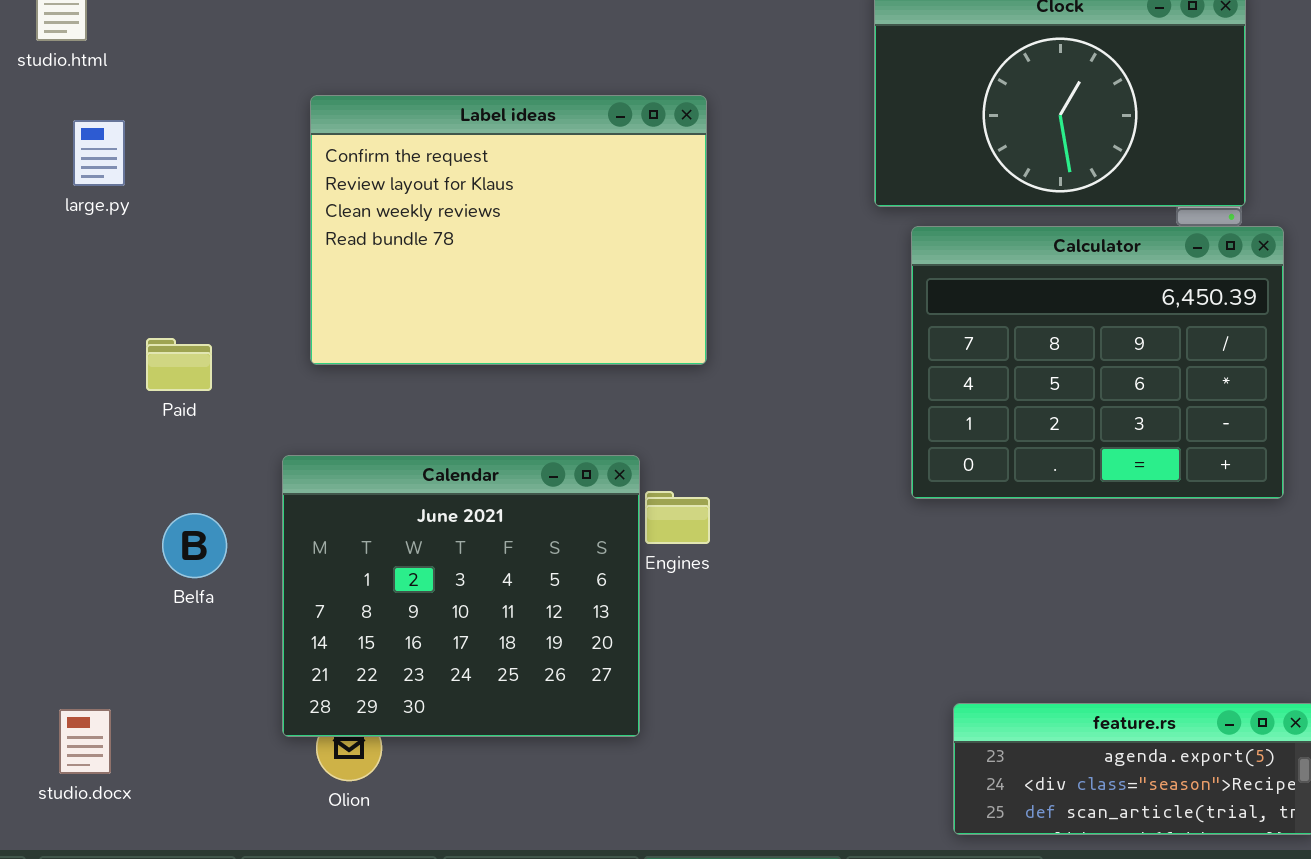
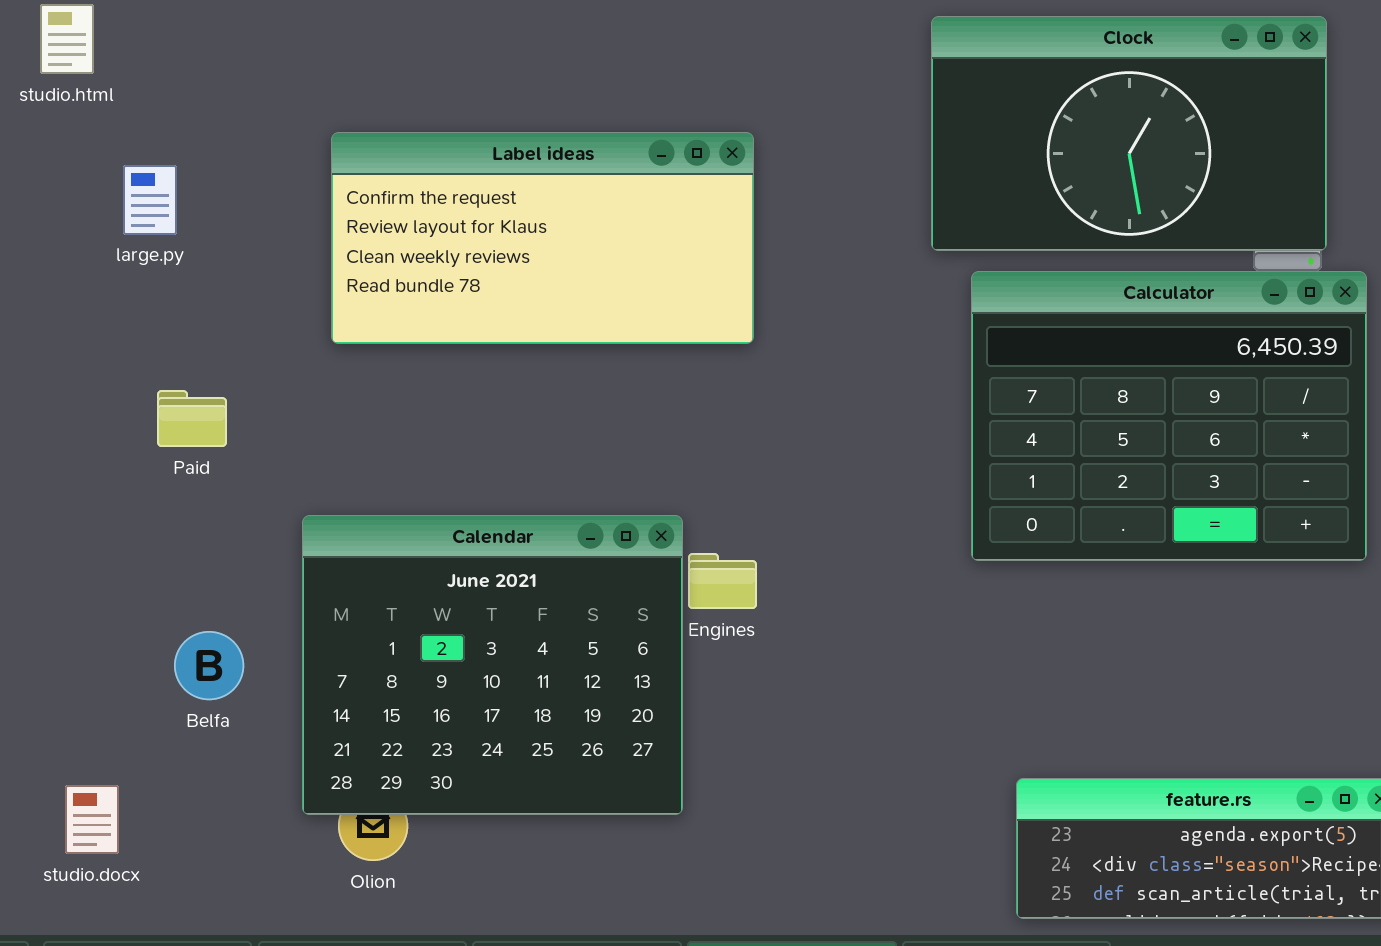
Label ideas: [310,95,707,365] -> [331,132,754,344], resized
large.py: [73,120,125,186] -> [123,165,177,235], moved
Belfa: [162,513,227,578] -> [174,631,244,700], moved

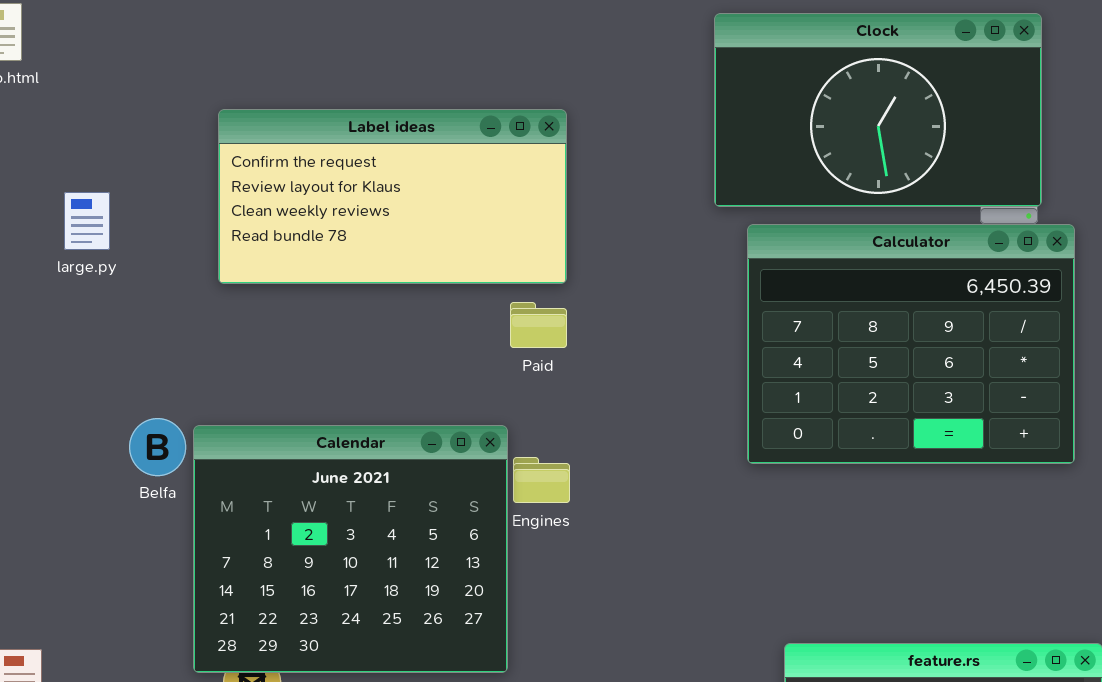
large.py: [123,165,177,235] -> [64,192,110,250], moved
Paid: [157,390,227,447] -> [510,302,567,348], moved
Belfa: [174,631,244,700] -> [129,418,186,476], moved

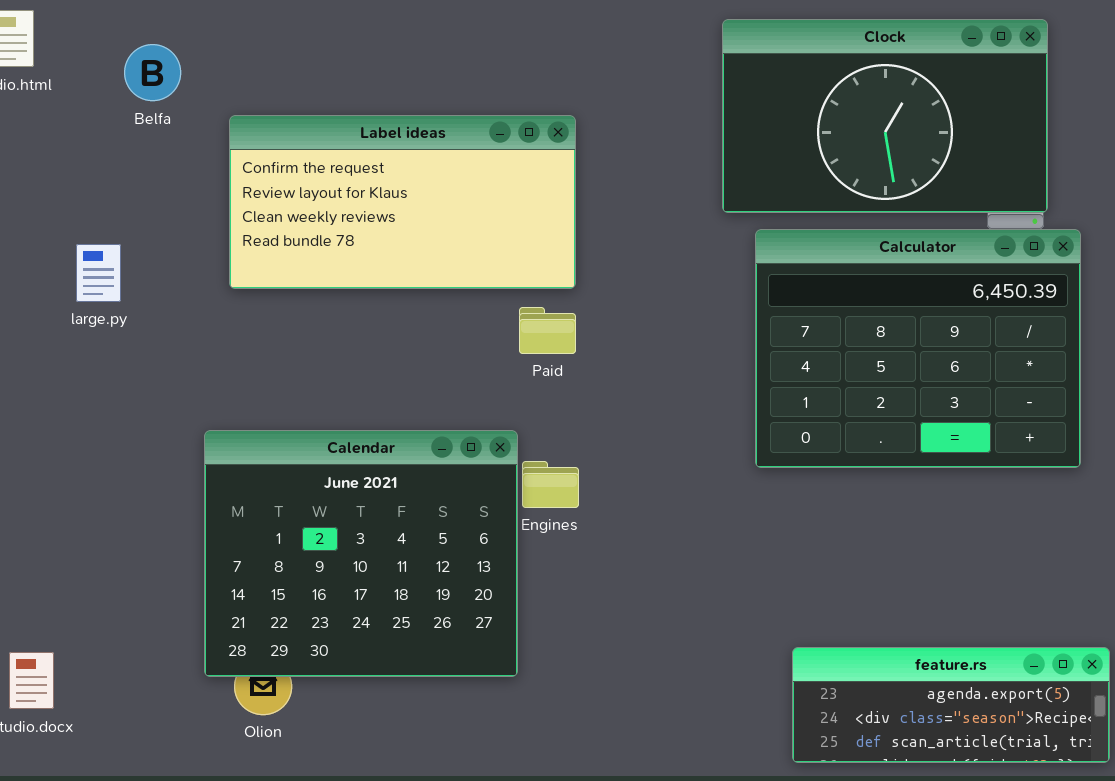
large.py: [64,192,110,250] -> [76,244,121,302], moved
Belfa: [129,418,186,476] -> [124,44,181,101], moved

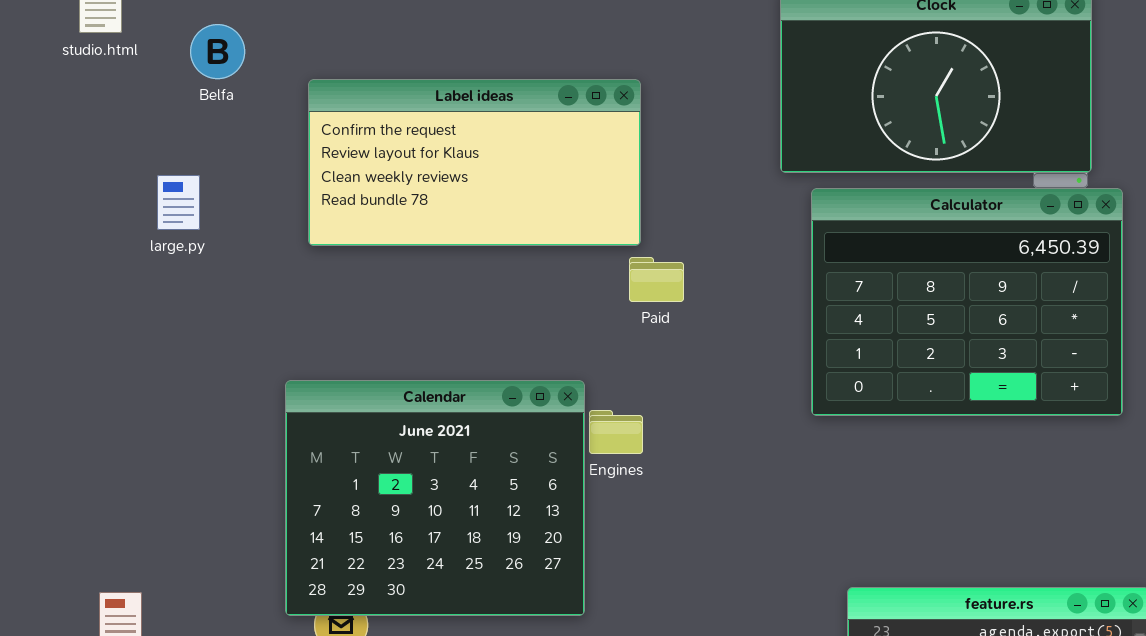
Belfa: [124,44,181,101] -> [190,24,245,79], moved
large.py: [76,244,121,302] -> [157,175,200,230], moved
Paid: [519,307,576,354] -> [629,257,684,302], moved

